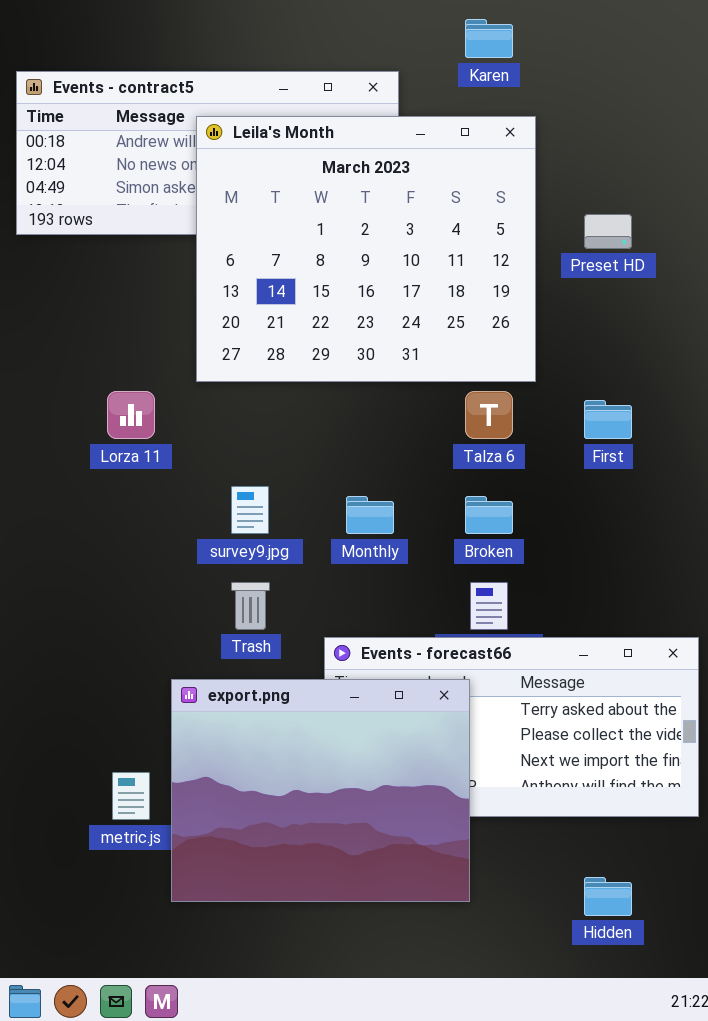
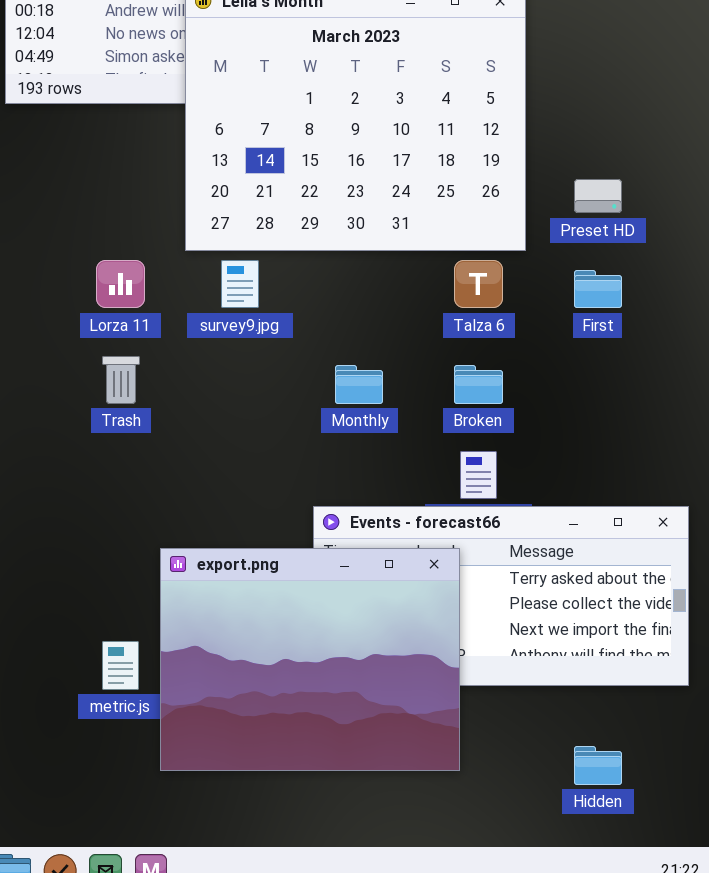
Preset HD: [584,214,632,249] -> [574,179,622,213], moved
survey9.jpg: [231,486,269,534] -> [221,260,259,308], moved
Trash: [231,582,270,630] -> [102,356,140,404], moved

